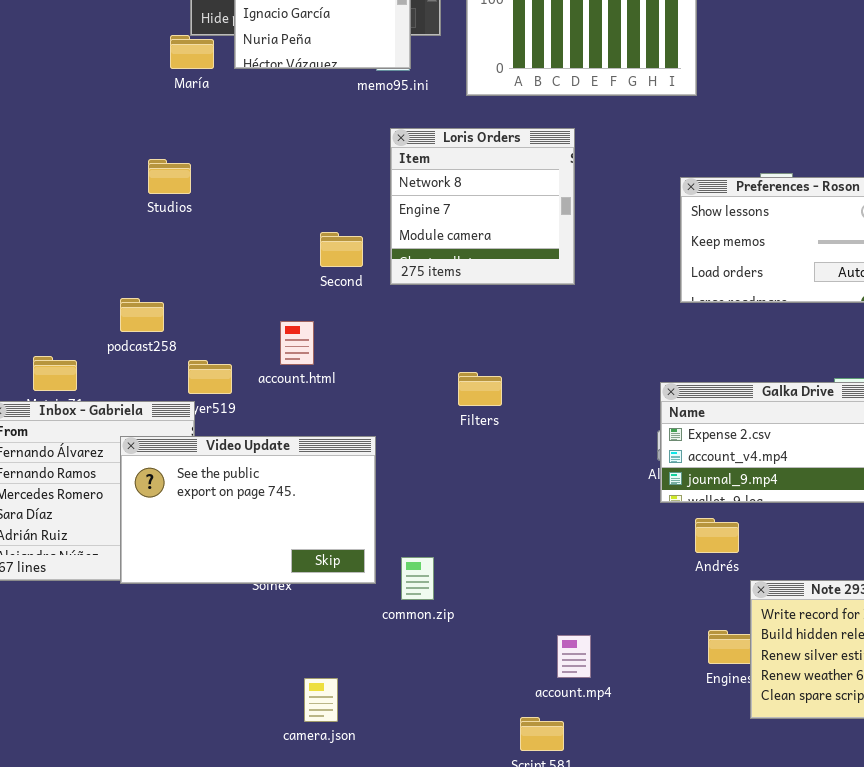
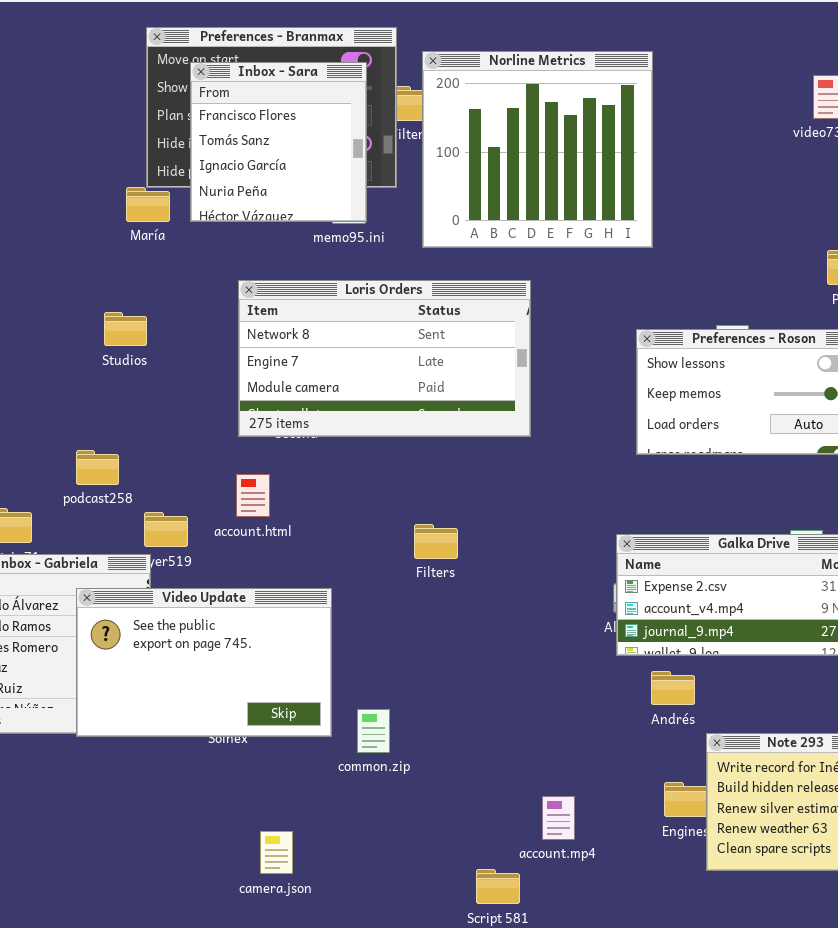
Loris Orders: [390,128,575,285] -> [238,280,531,437], resized
account.mp4: [557,635,591,678] -> [542,796,575,840], moved

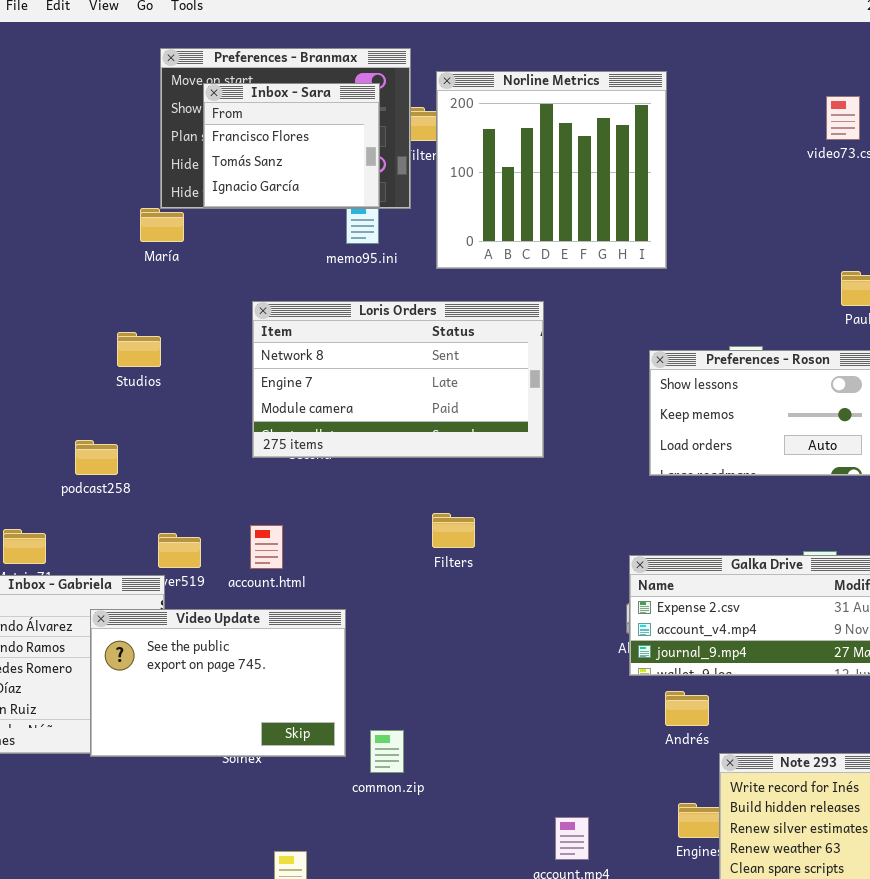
Inbox - Sara: [190,62,367,222] -> [203,83,380,208], resized
podcast258: [76,450,119,485] -> [75,440,118,475], moved
account.html: [236,474,270,517] -> [250,525,283,569], moved
Filters: [414,524,458,559] -> [432,513,475,548], moved

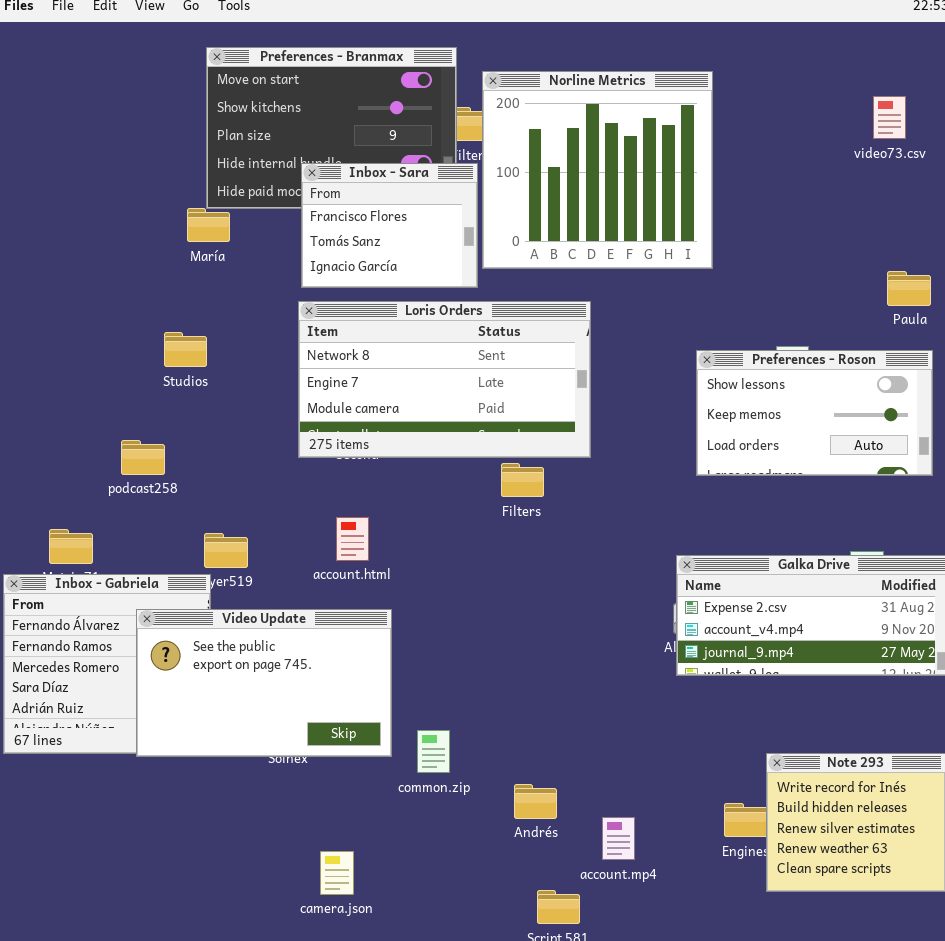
Inbox - Sara: [203,83,380,208] -> [301,163,478,288], moved
Filters: [432,513,475,548] -> [501,463,544,497], moved
account.html: [250,525,283,569] -> [336,517,369,561], moved
Andrés: [665,691,709,726] -> [514,784,557,819], moved

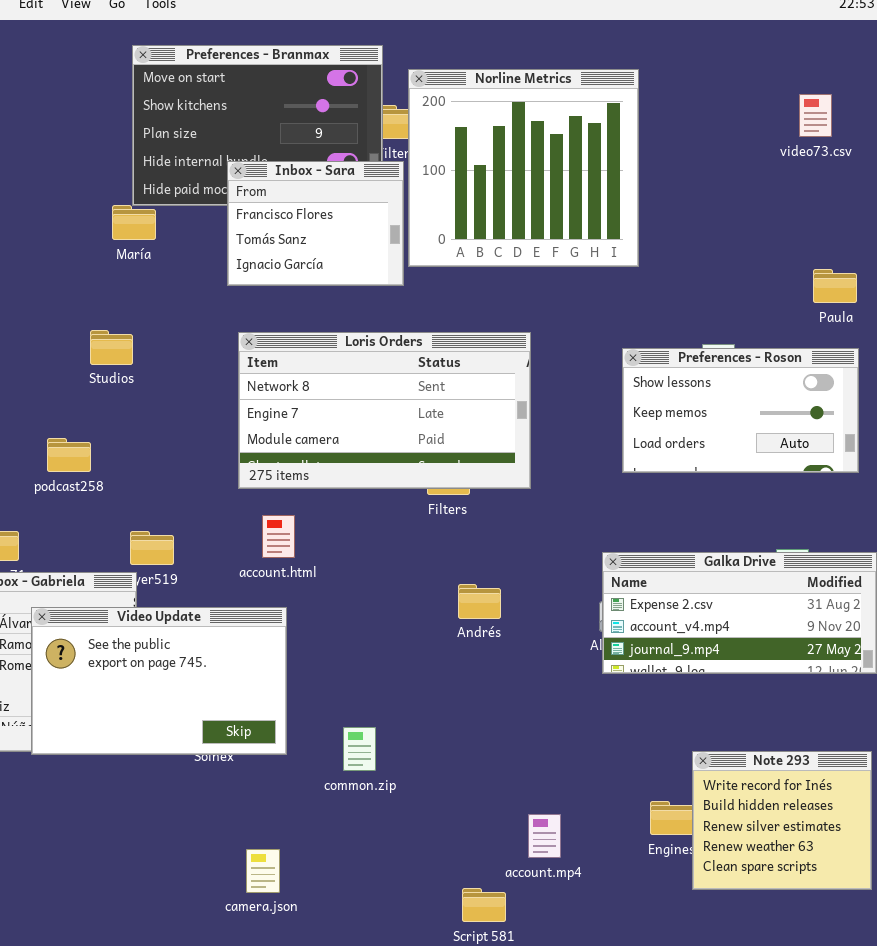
Loris Orders: [298,301,591,458] -> [238,332,531,489], moved
Video Update: [136,609,392,757] -> [31,607,287,755], moved
Andrés: [514,784,557,819] -> [458,584,501,619], moved

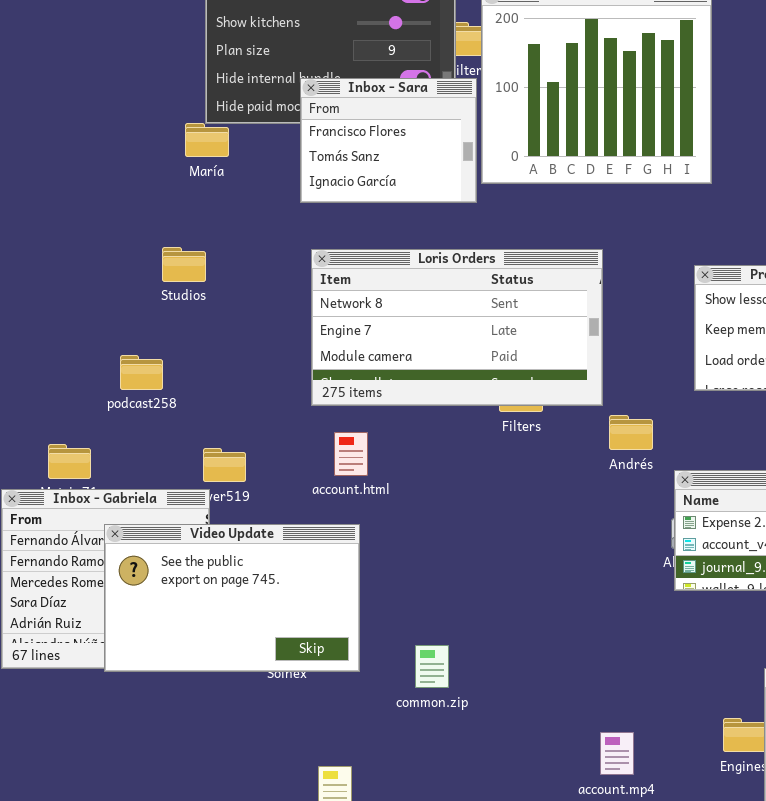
Andrés: [458,584,501,619] -> [609,415,653,450], moved

